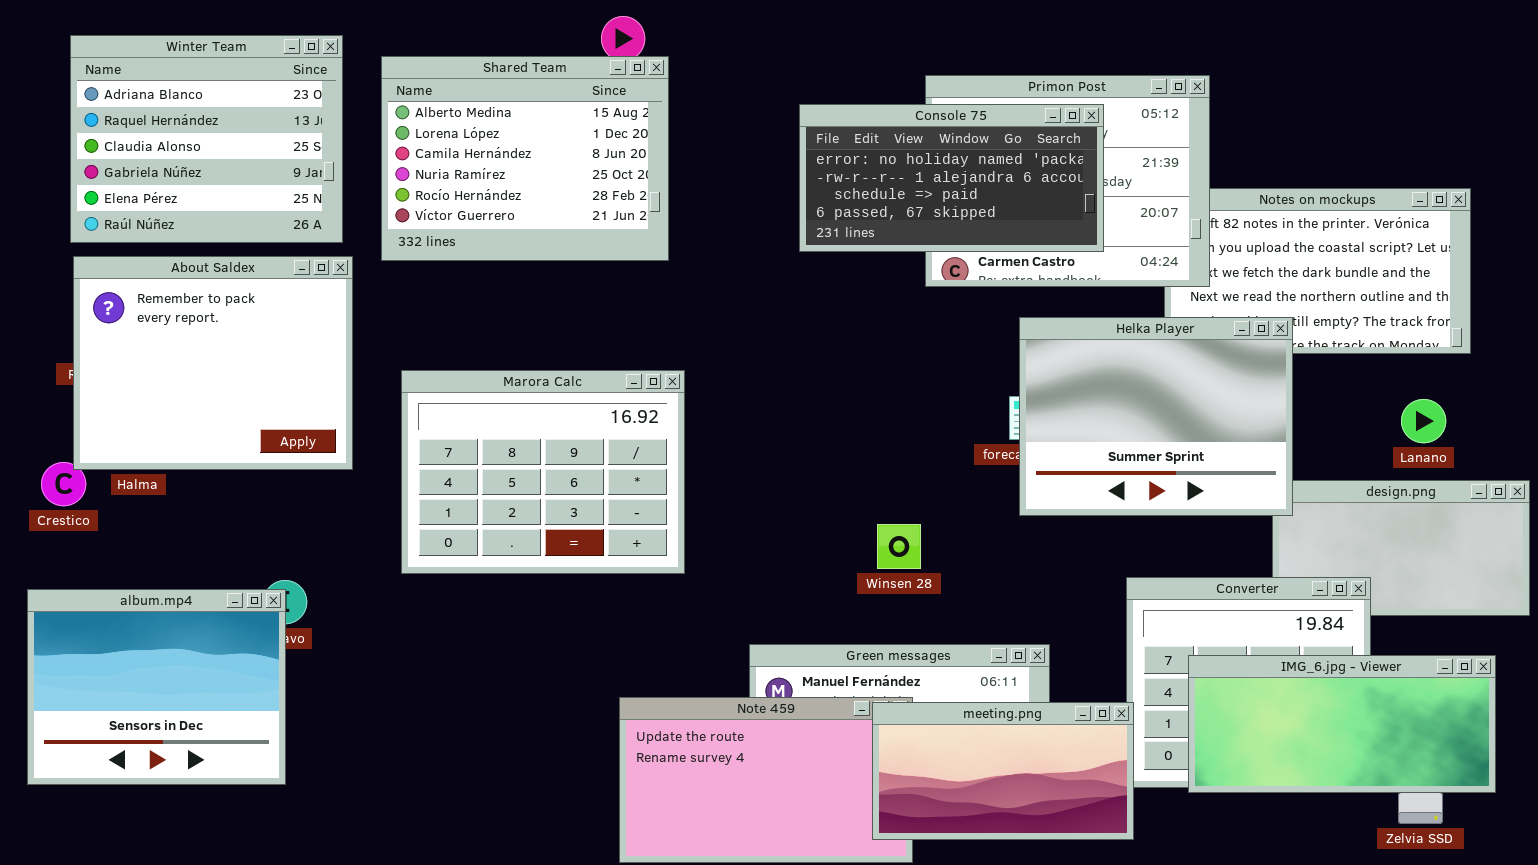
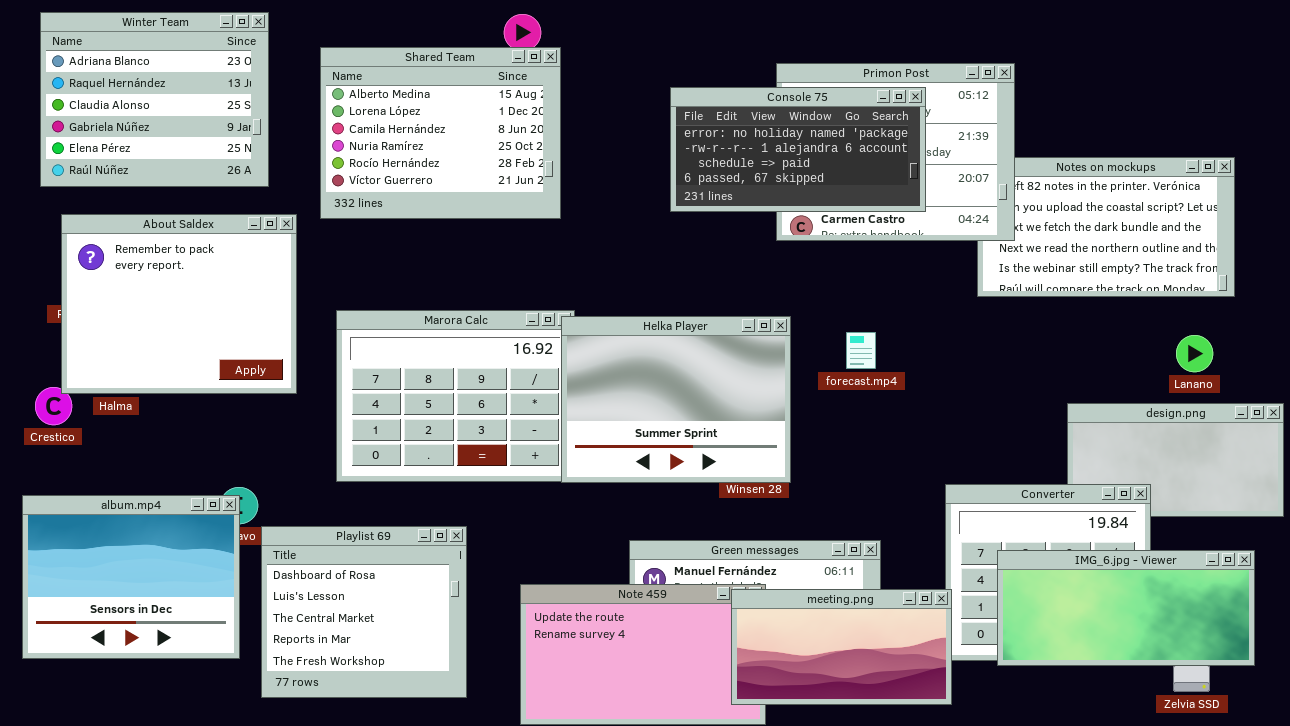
Winter Team: [70,35,343,243] -> [40,12,269,187], moved
Helka Player: [1019,317,1293,516] -> [561,316,791,483], moved
Playlist 69: none -> [261,526,467,698], opened

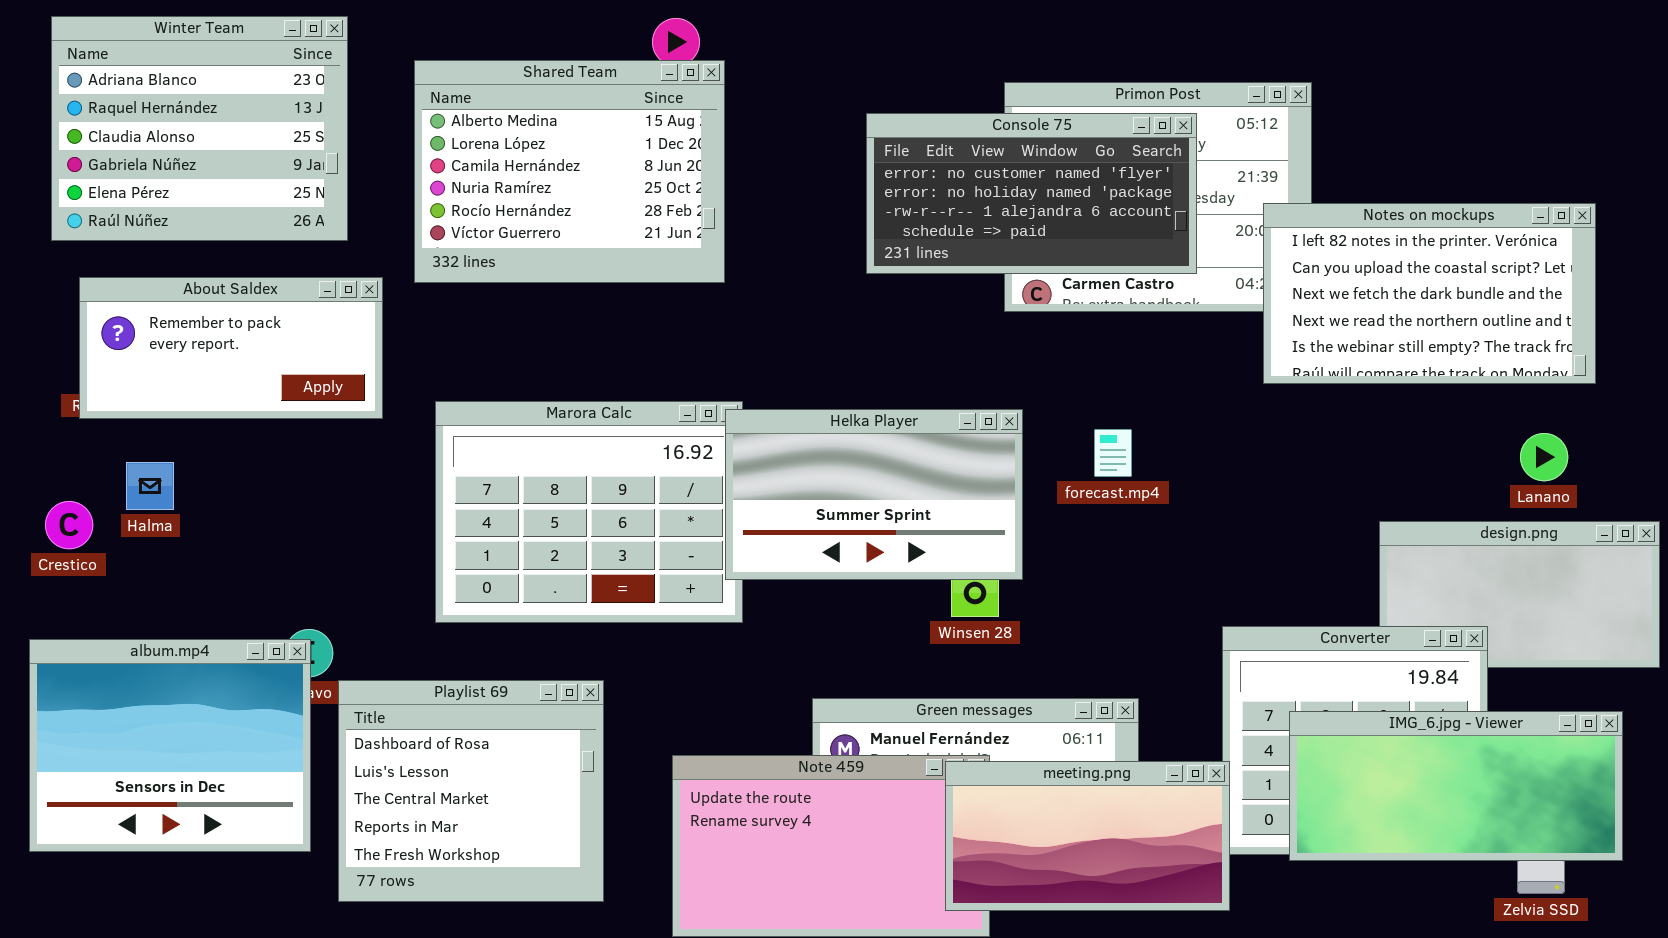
Console 75: [670,87,926,212] -> [866,113,1197,274], scrolled up 1 row
Notes on mockups: [977,157,1235,297] -> [1263,203,1596,384], raised
About Saldex: [61,214,297,394] -> [79,277,383,419], resized
Helka Player: [561,316,791,483] -> [725,409,1023,580], resized

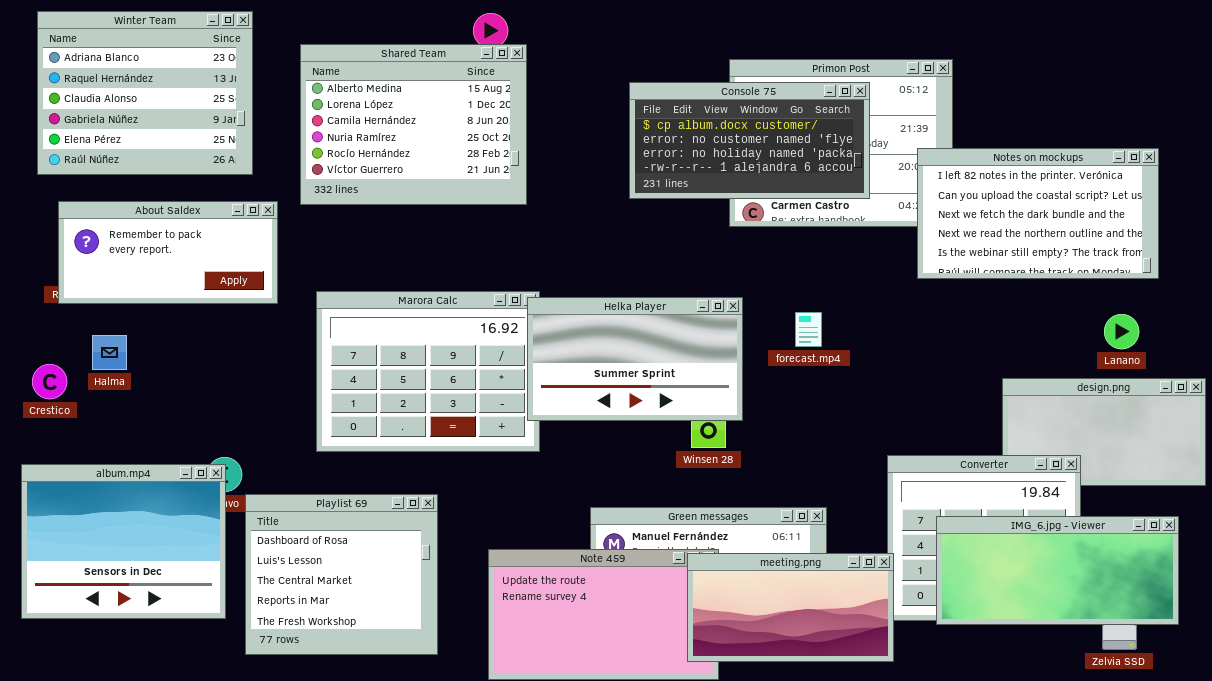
Console 75: [866,113,1197,274] -> [629,82,870,199], scrolled up 1 row

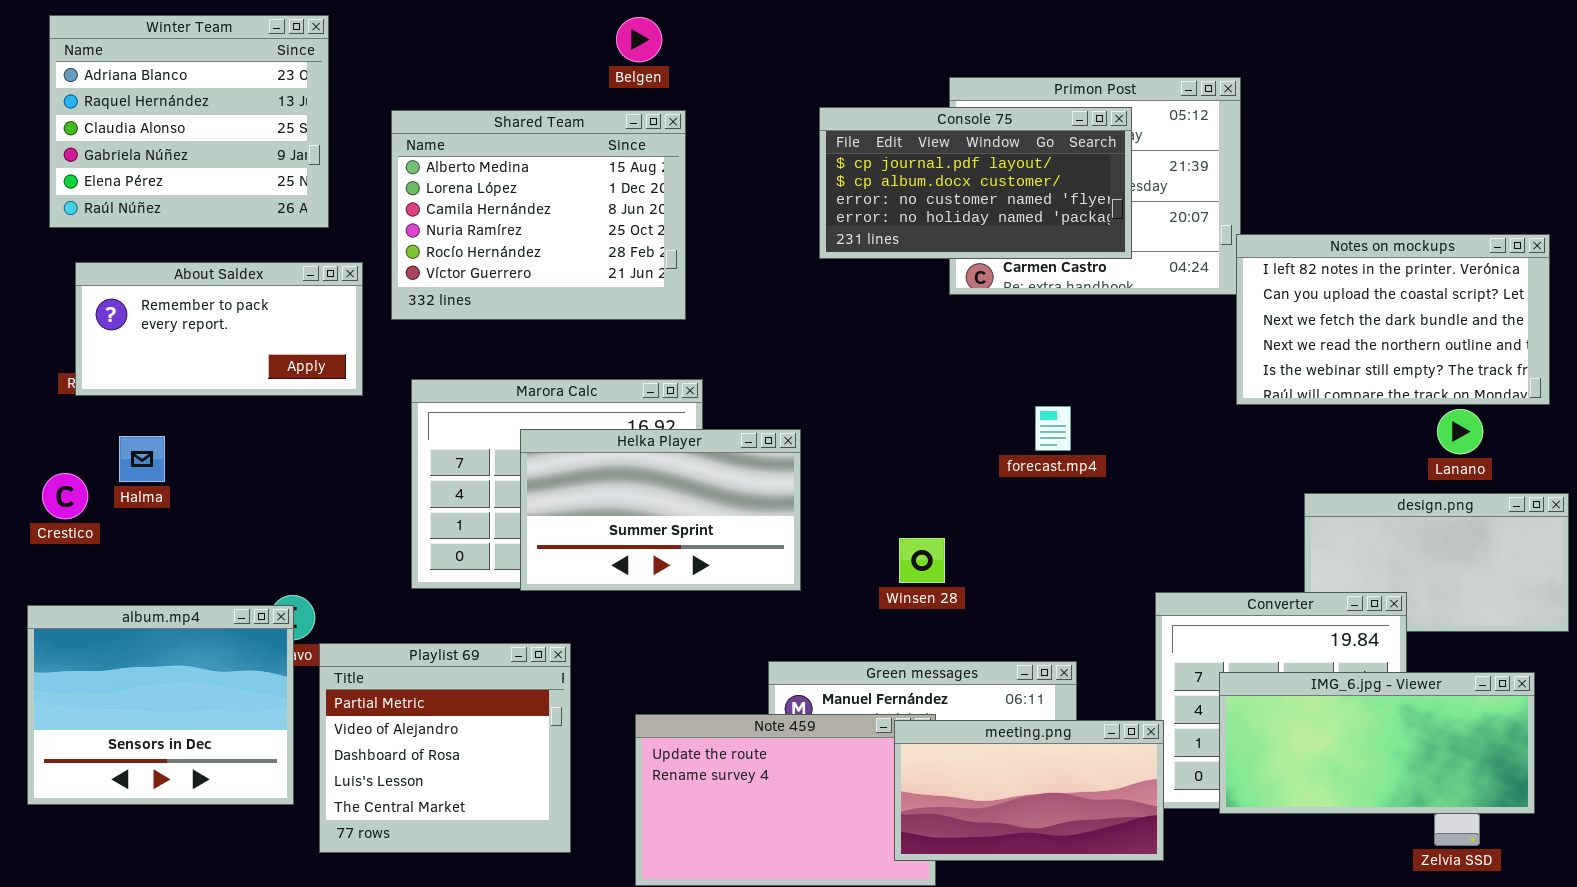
Shared Team: [300,44,527,205] -> [391,110,686,320], moved
Console 75: [629,82,870,199] -> [819,107,1132,259], scrolled up 1 row
Notes on mockups: [917,148,1159,279] -> [1236,234,1550,405], moved
Helka Player: [527,297,743,421] -> [520,429,801,591], moved
Playlist 69: [245,494,438,655] -> [319,643,571,853], scrolled up 2 rows

